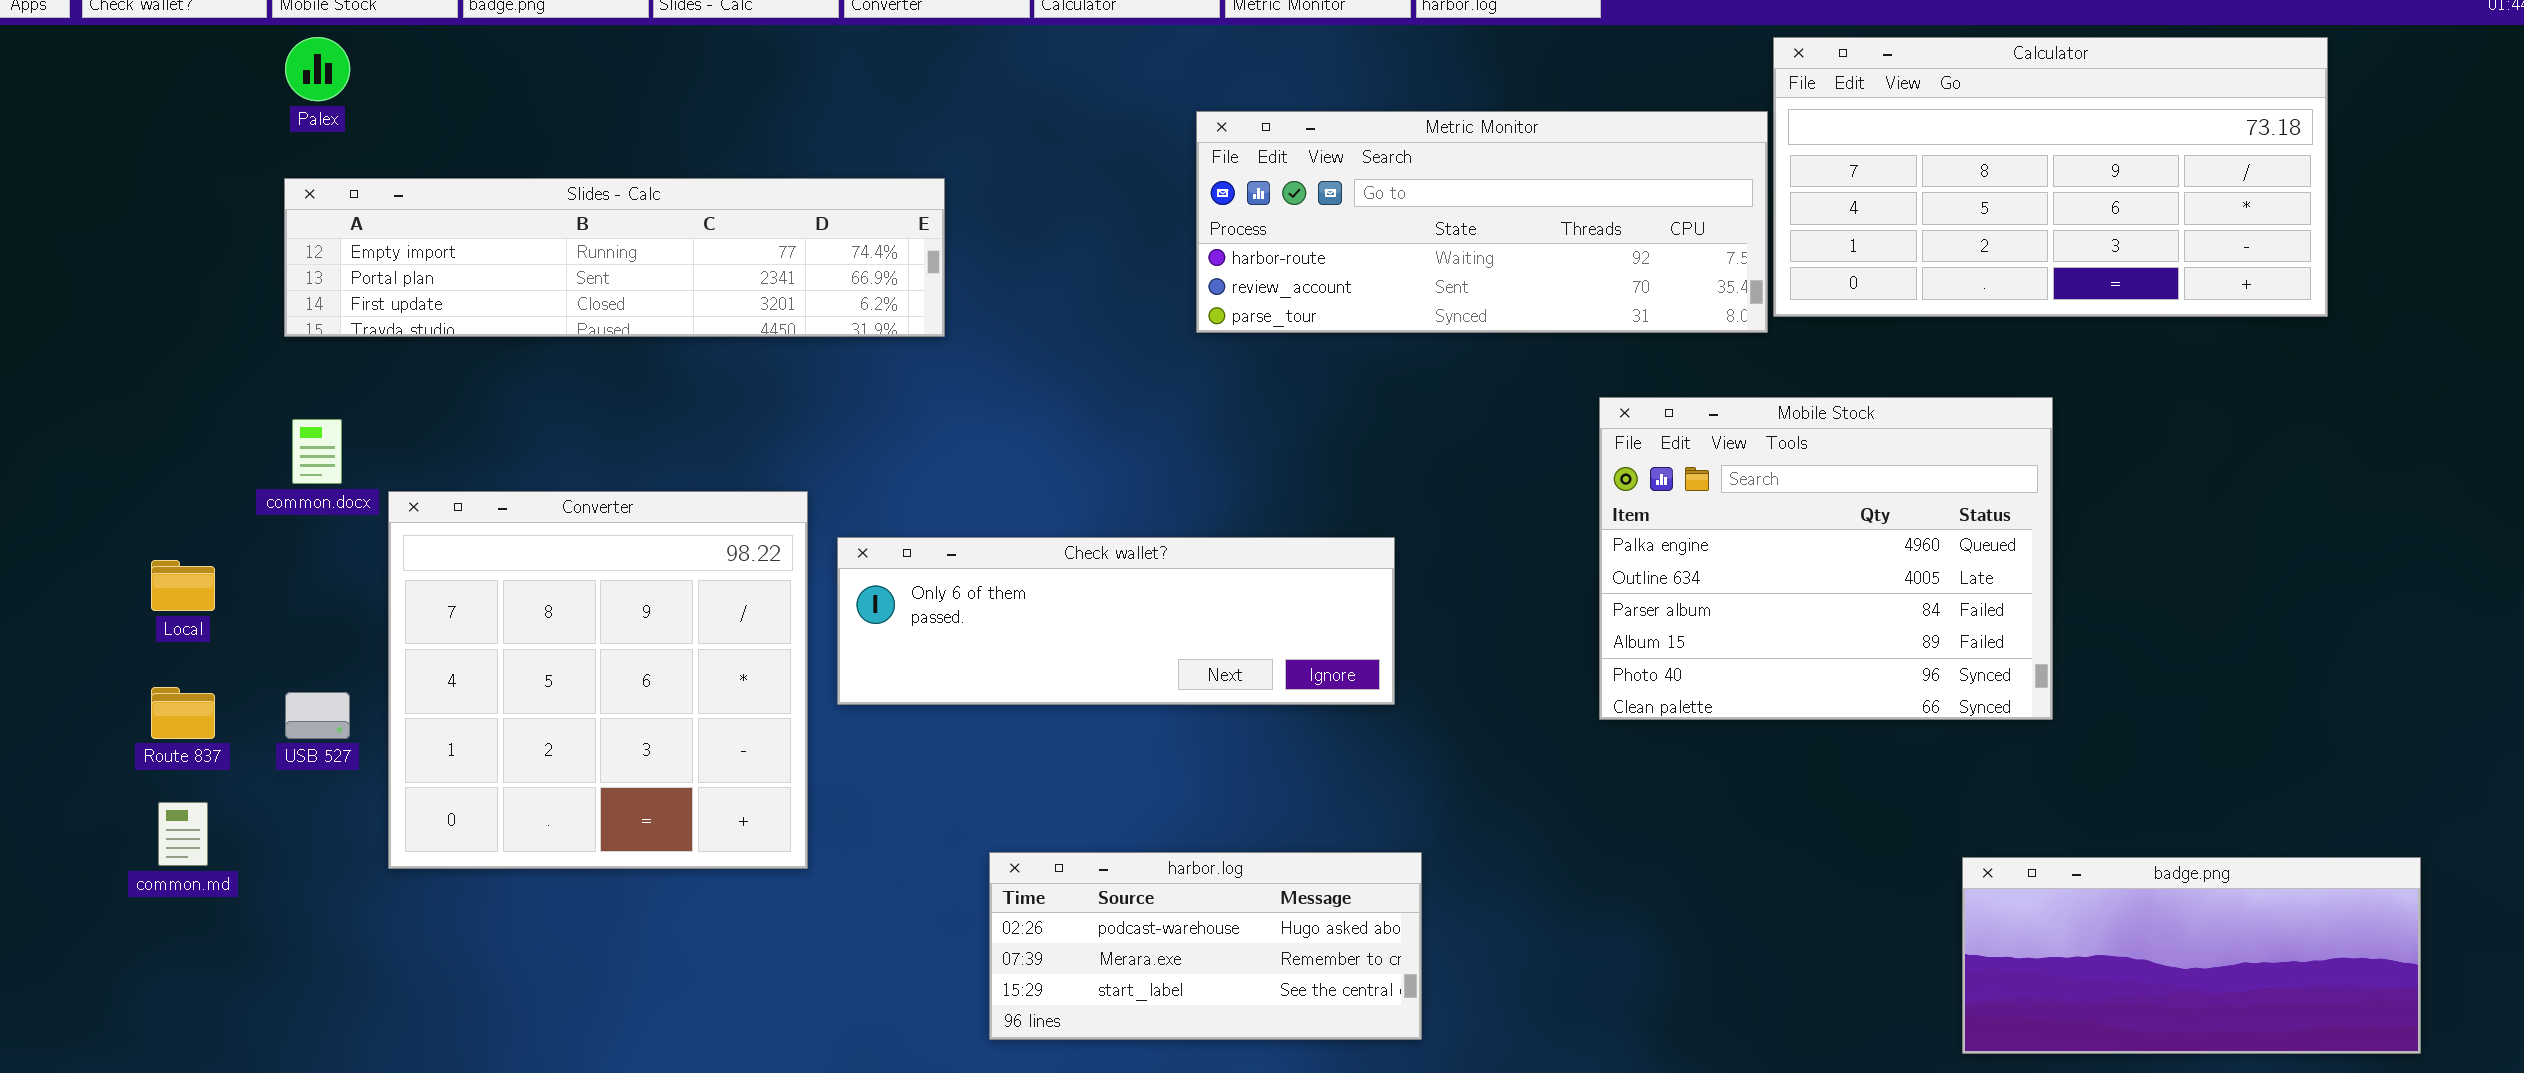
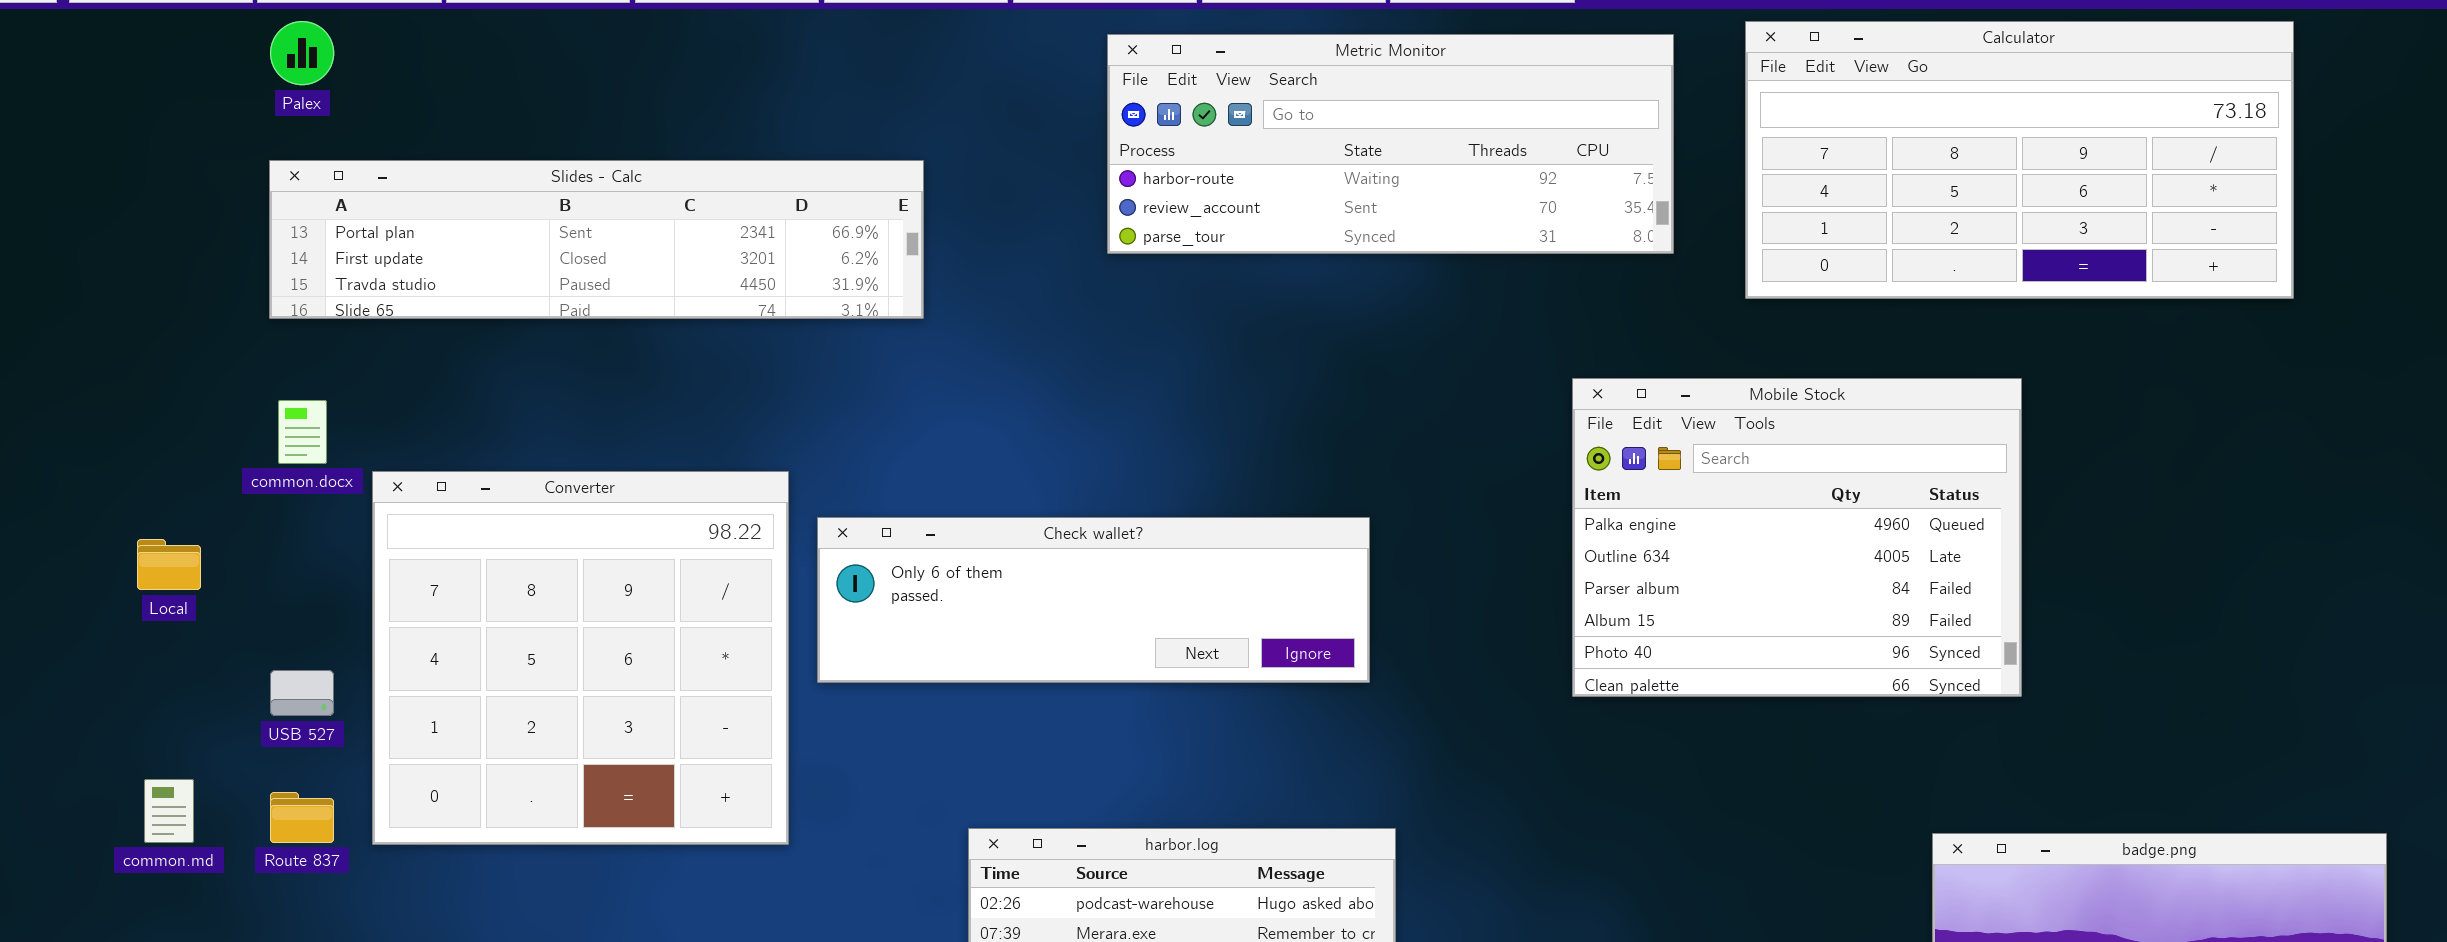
Metric Monitor: [1196,111,1768,333] -> [1107,34,1674,254], moved
Slides - Calc: [284,178,945,337] -> [269,160,924,319], scrolled down 1 row
Route 837: [151,687,215,739] -> [270,792,334,843], moved

